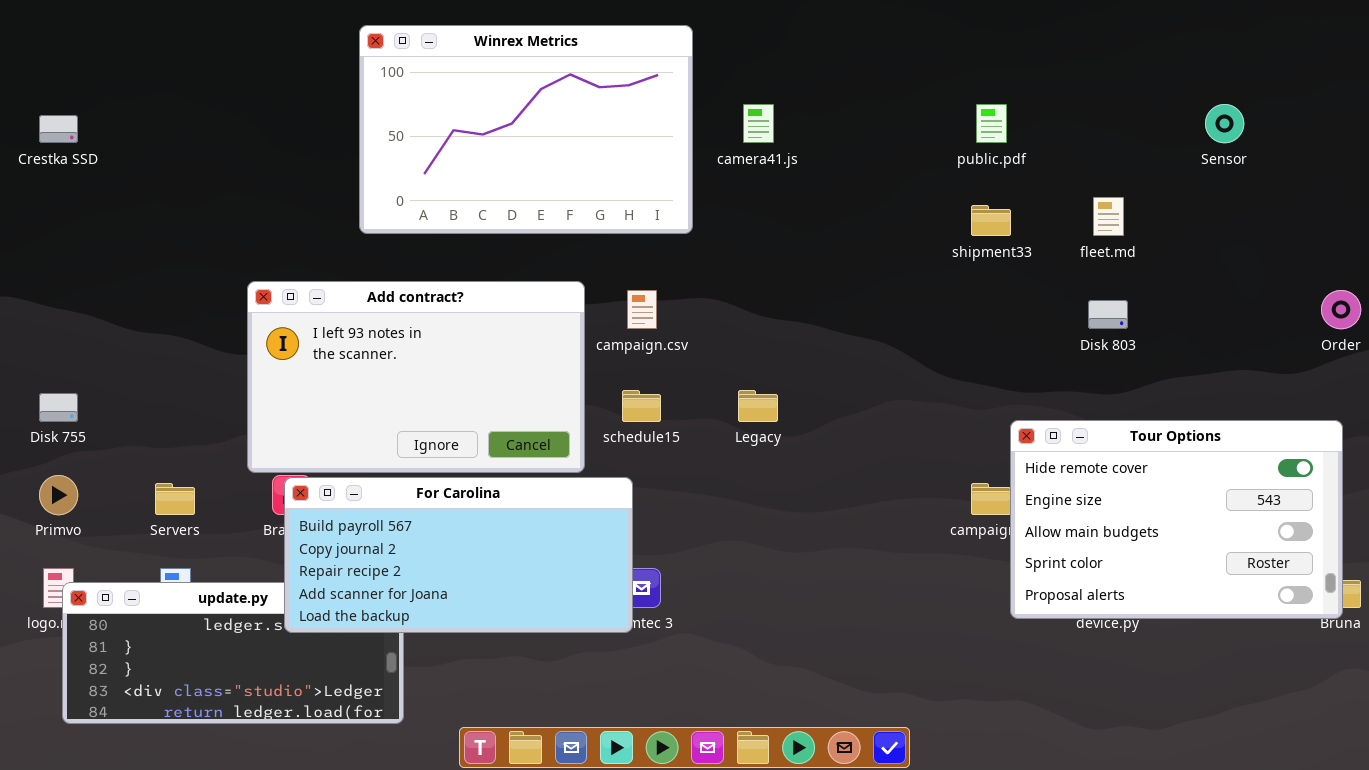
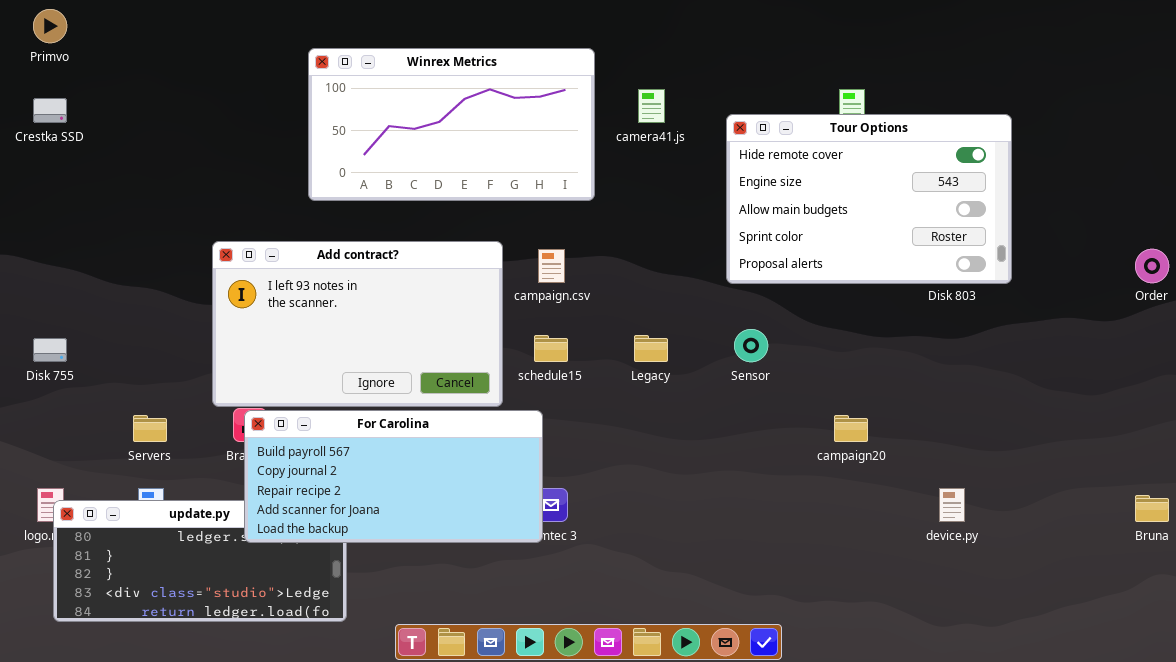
Winrex Metrics: [359,25,693,234] -> [308,48,595,201], resized
Sensor: [1205,104,1244,143] -> [734,329,768,362], moved
Tour Options: [1010,420,1343,619] -> [726,114,1012,284], moved
Primvo: [39,475,78,515] -> [33,9,67,43], moved

